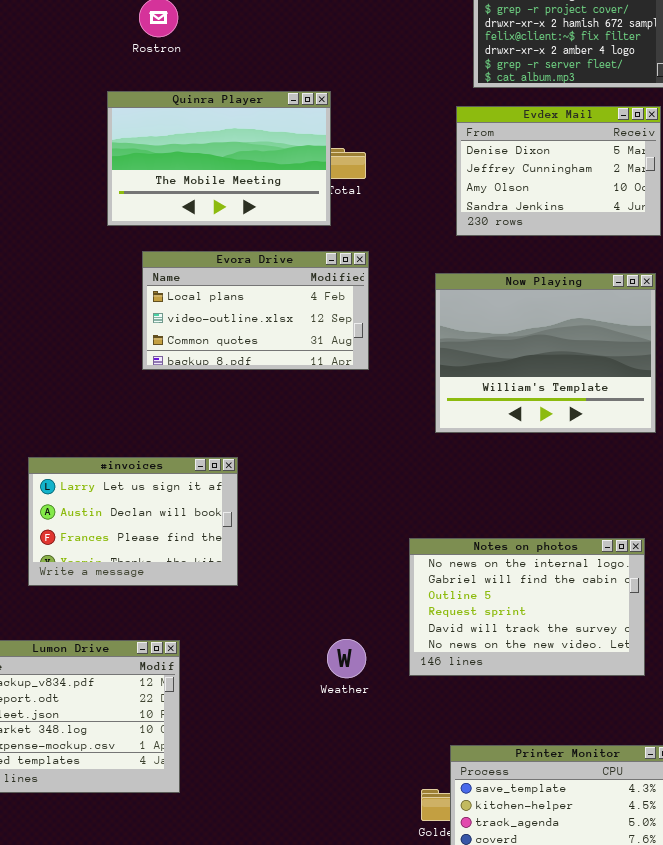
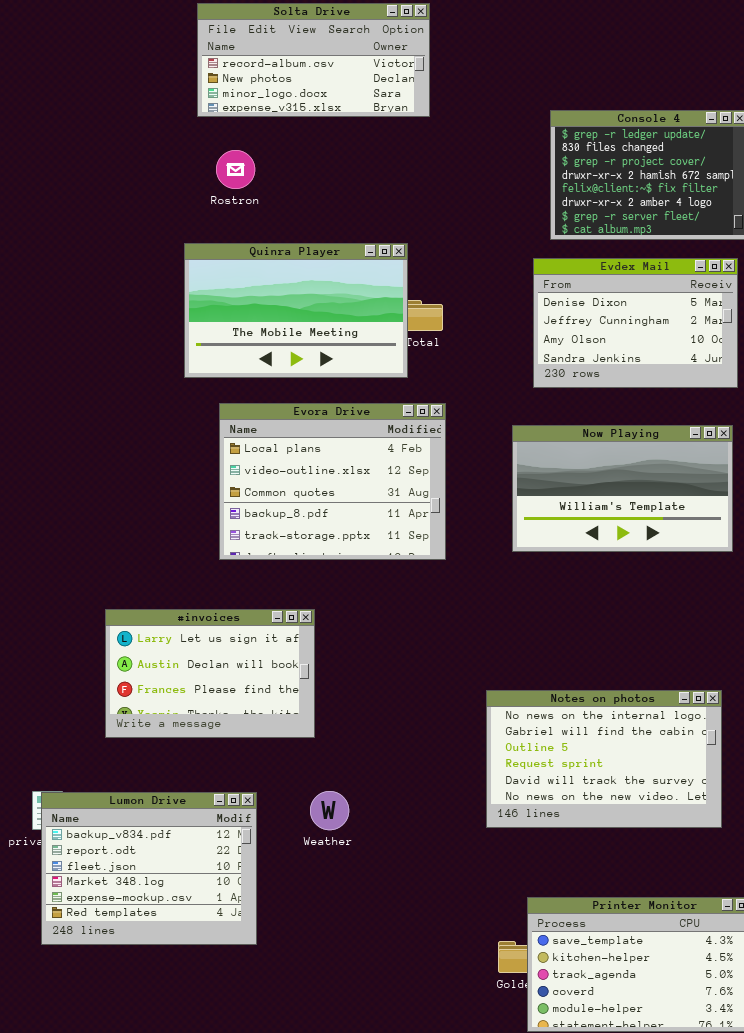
Evora Drive: [142,251,369,370] -> [219,403,446,560], resized
Now Playing: [435,273,656,433] -> [512,425,733,552], resized
Weather: [327,639,366,678] -> [310,791,349,830], moved

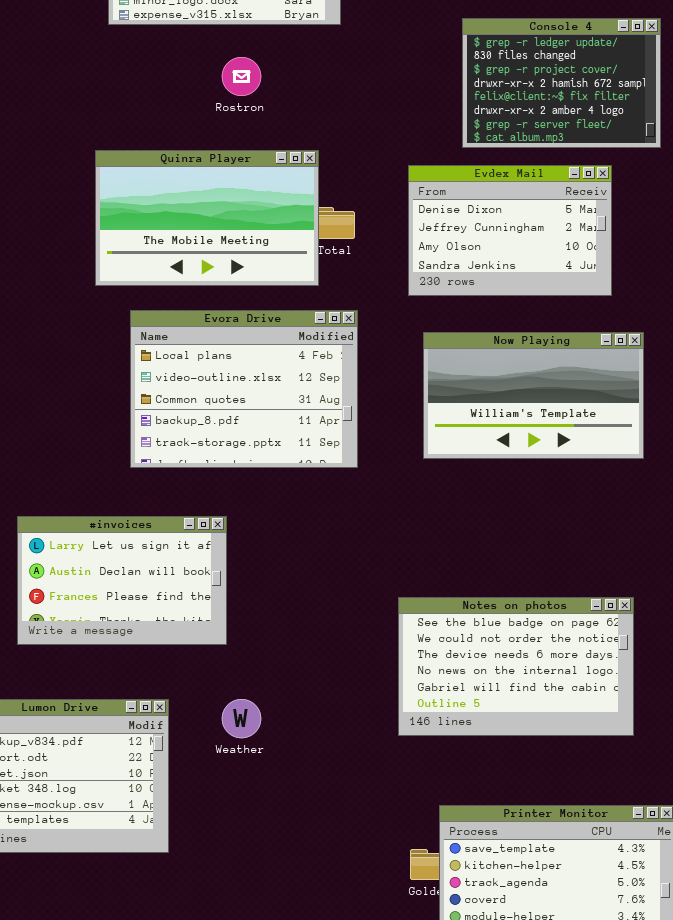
Rostron: [216,150,255,189] -> [222,57,261,96], moved
Evdex Mail: [533,258,738,388] -> [408,165,612,296], moved
Notes on photos: [486,690,722,828] -> [398,597,634,736], scrolled up 3 rows

